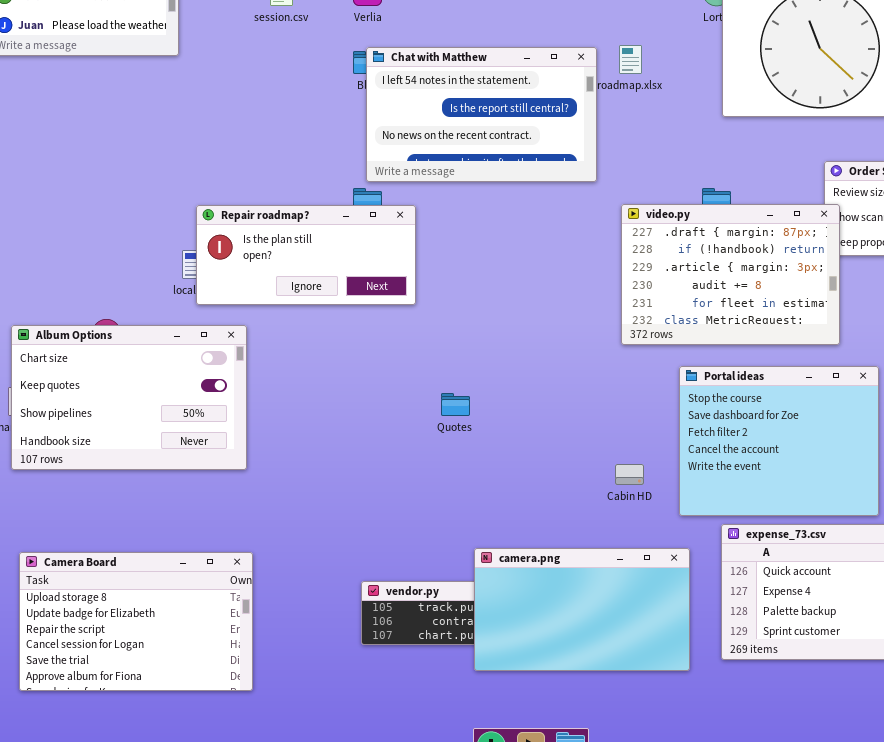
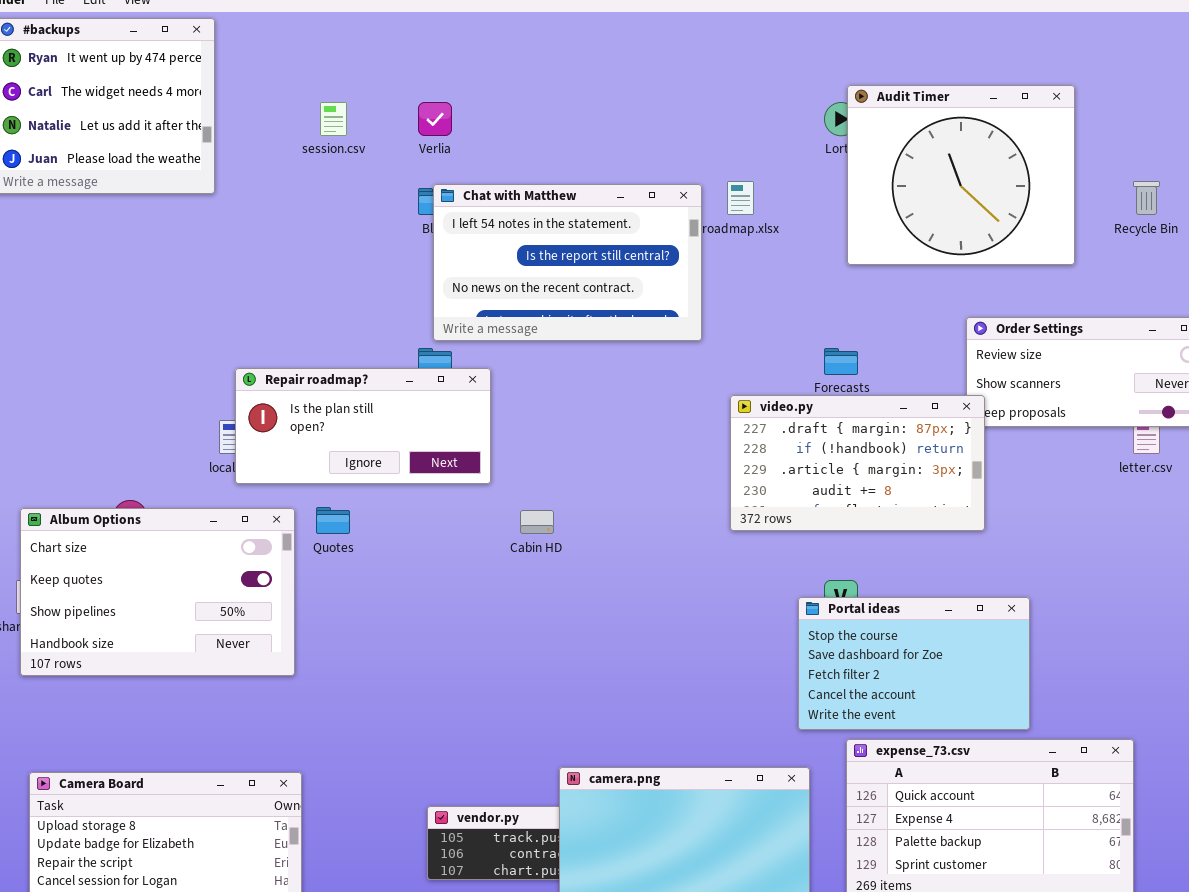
video.py: [621,204,840,345] -> [730,395,985,531], resized
Portal ideas: [679,366,879,516] -> [798,597,1030,730], resized
Quotes: [441,393,470,416] -> [316,507,350,534], moved
Cabin HD: [615,464,644,485] -> [520,510,554,534], moved

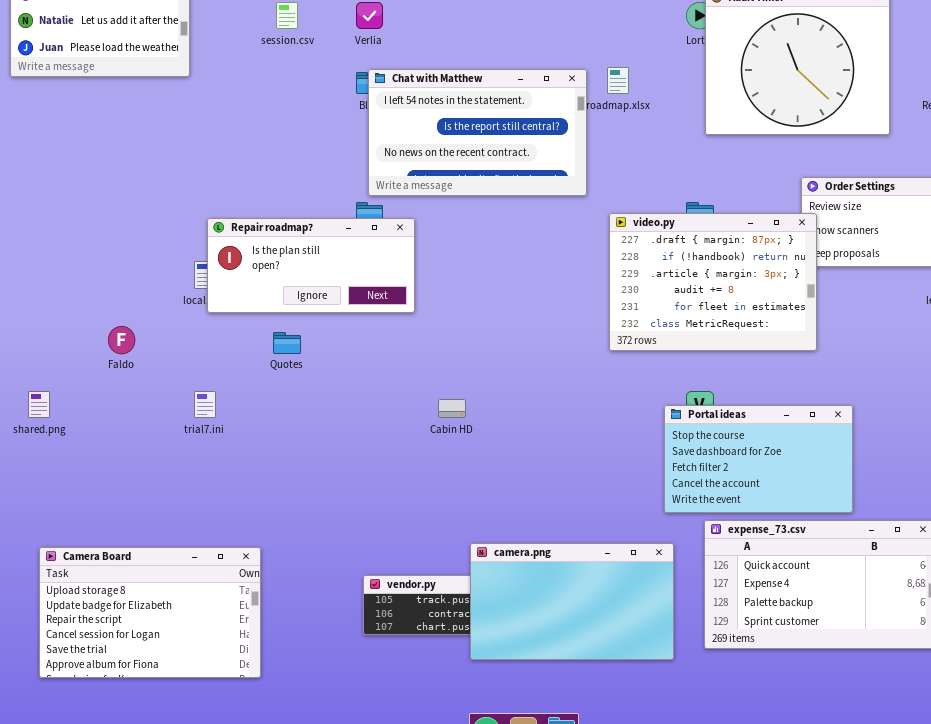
video.py: [730,395,985,531] -> [609,213,817,351], resized
Album Options: [20,508,295,676] -> none, closed
Cabin HD: [520,510,554,534] -> [438,399,466,418], moved

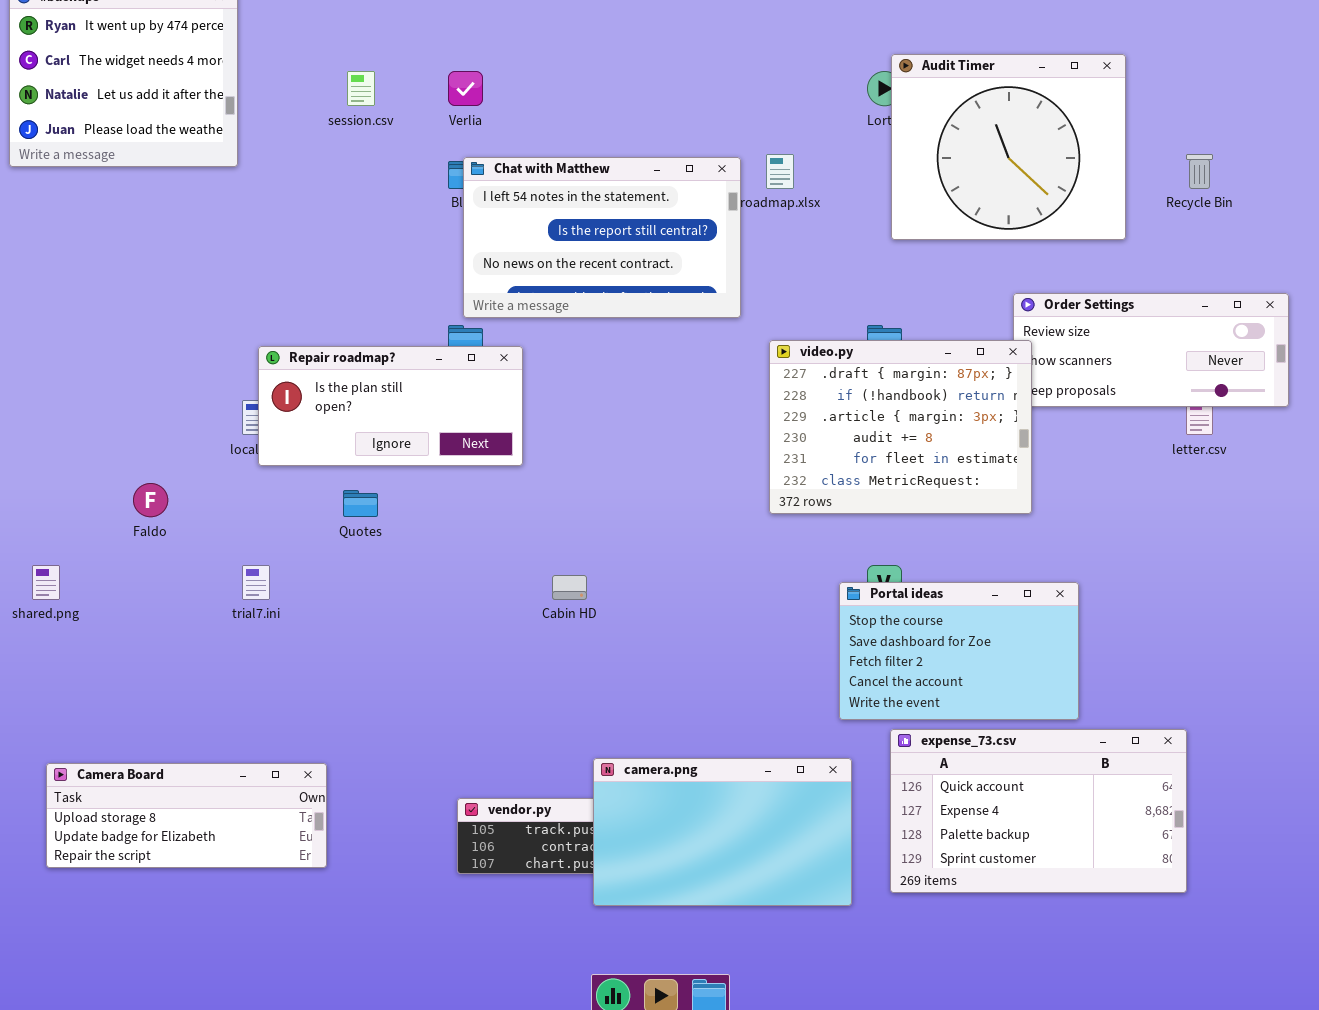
Camera Board: [39,547,261,678] -> [46,763,327,868], resized

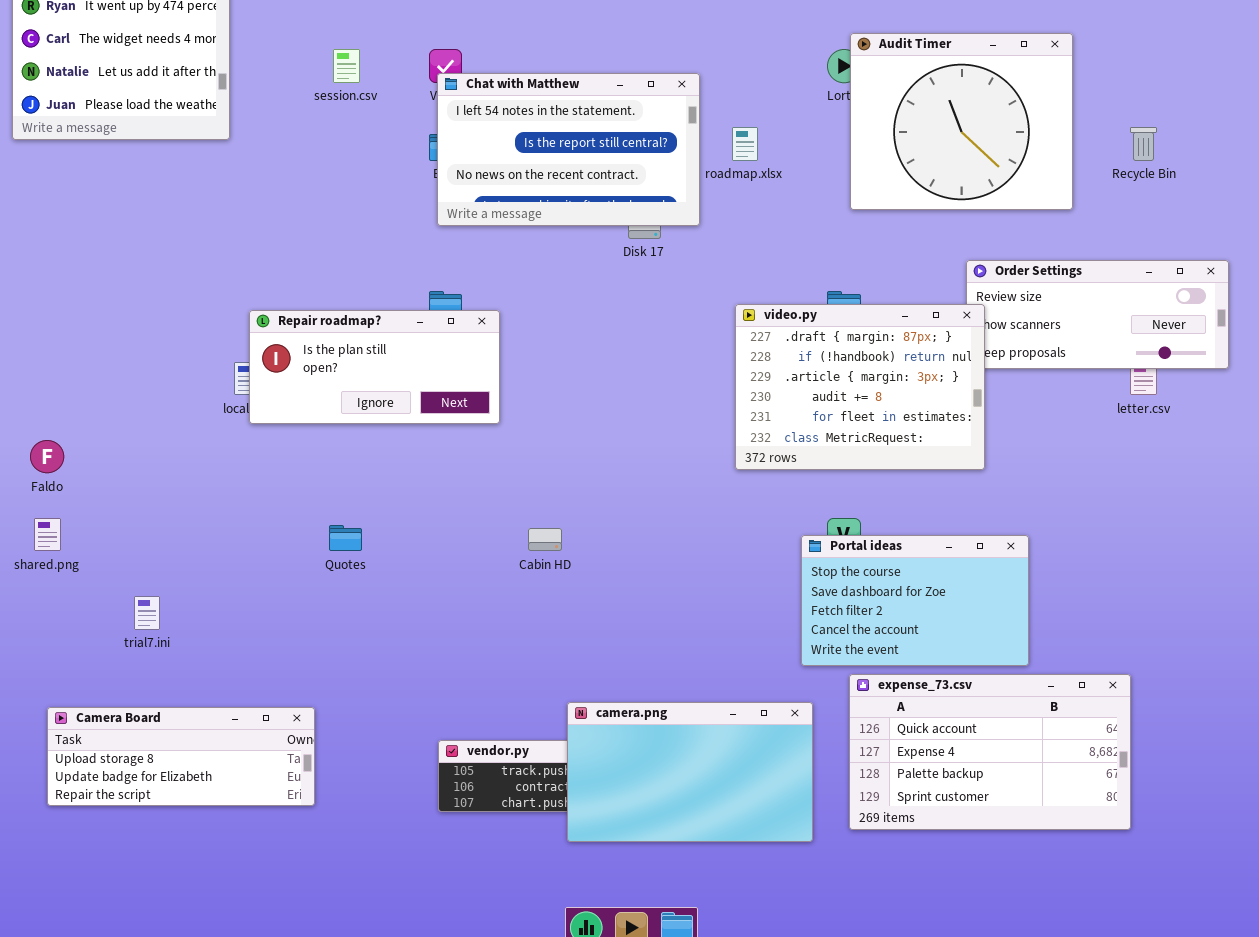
Chat with Matthew: [463,157,741,318] -> [437,73,700,226], moved
Faldo: [133,483,168,517] -> [30,440,64,473], moved
Quotes: [343,490,378,517] -> [329,525,362,551], moved
trial7.ini: [242,565,270,600] -> [134,596,160,630], moved

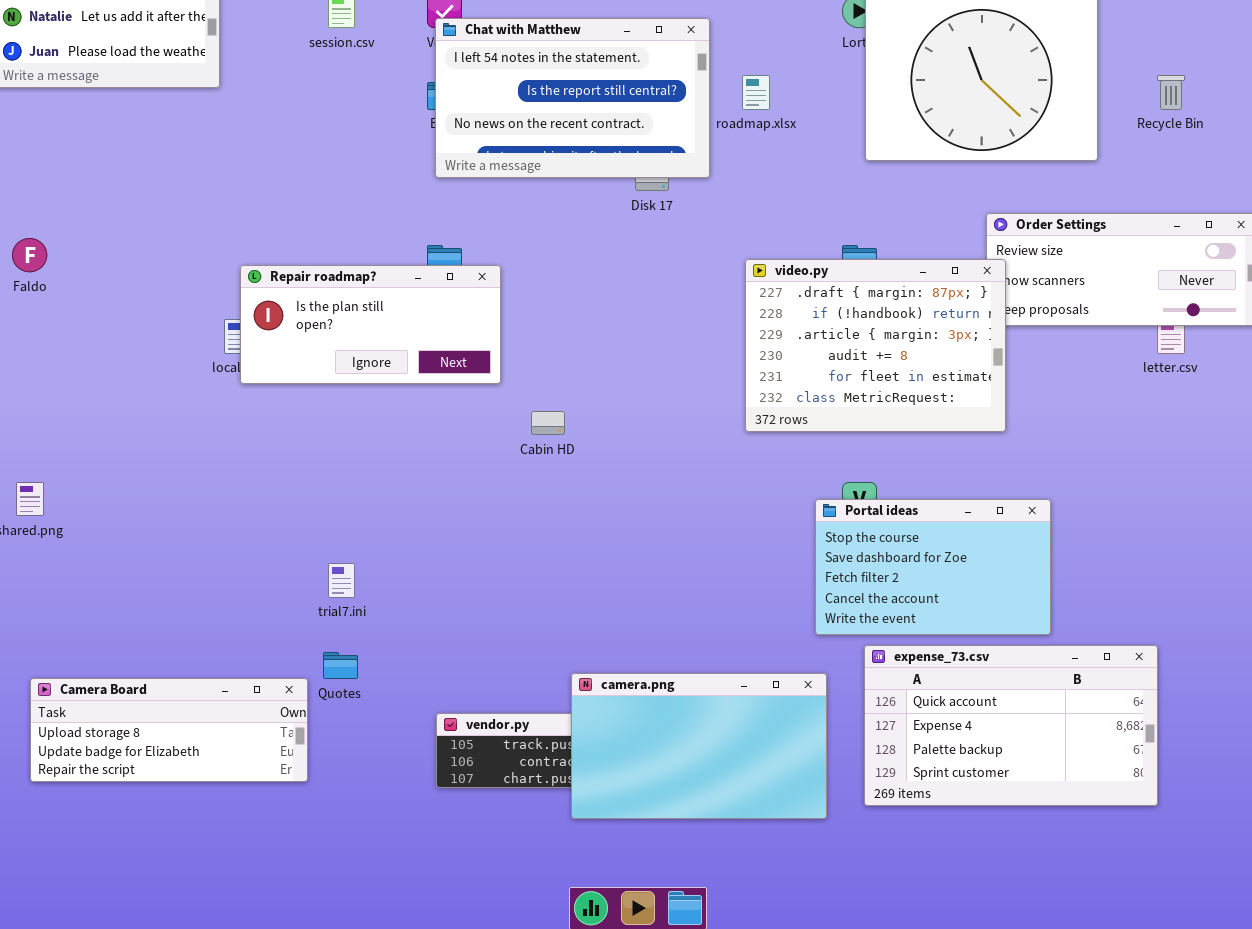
Faldo: [30,440,64,473] -> [12,238,47,272], moved
Quotes: [329,525,362,551] -> [323,652,358,679], moved
Cabin HD: [528,528,562,551] -> [531,411,565,435], moved
trial7.ini: [134,596,160,630] -> [328,563,355,598], moved

